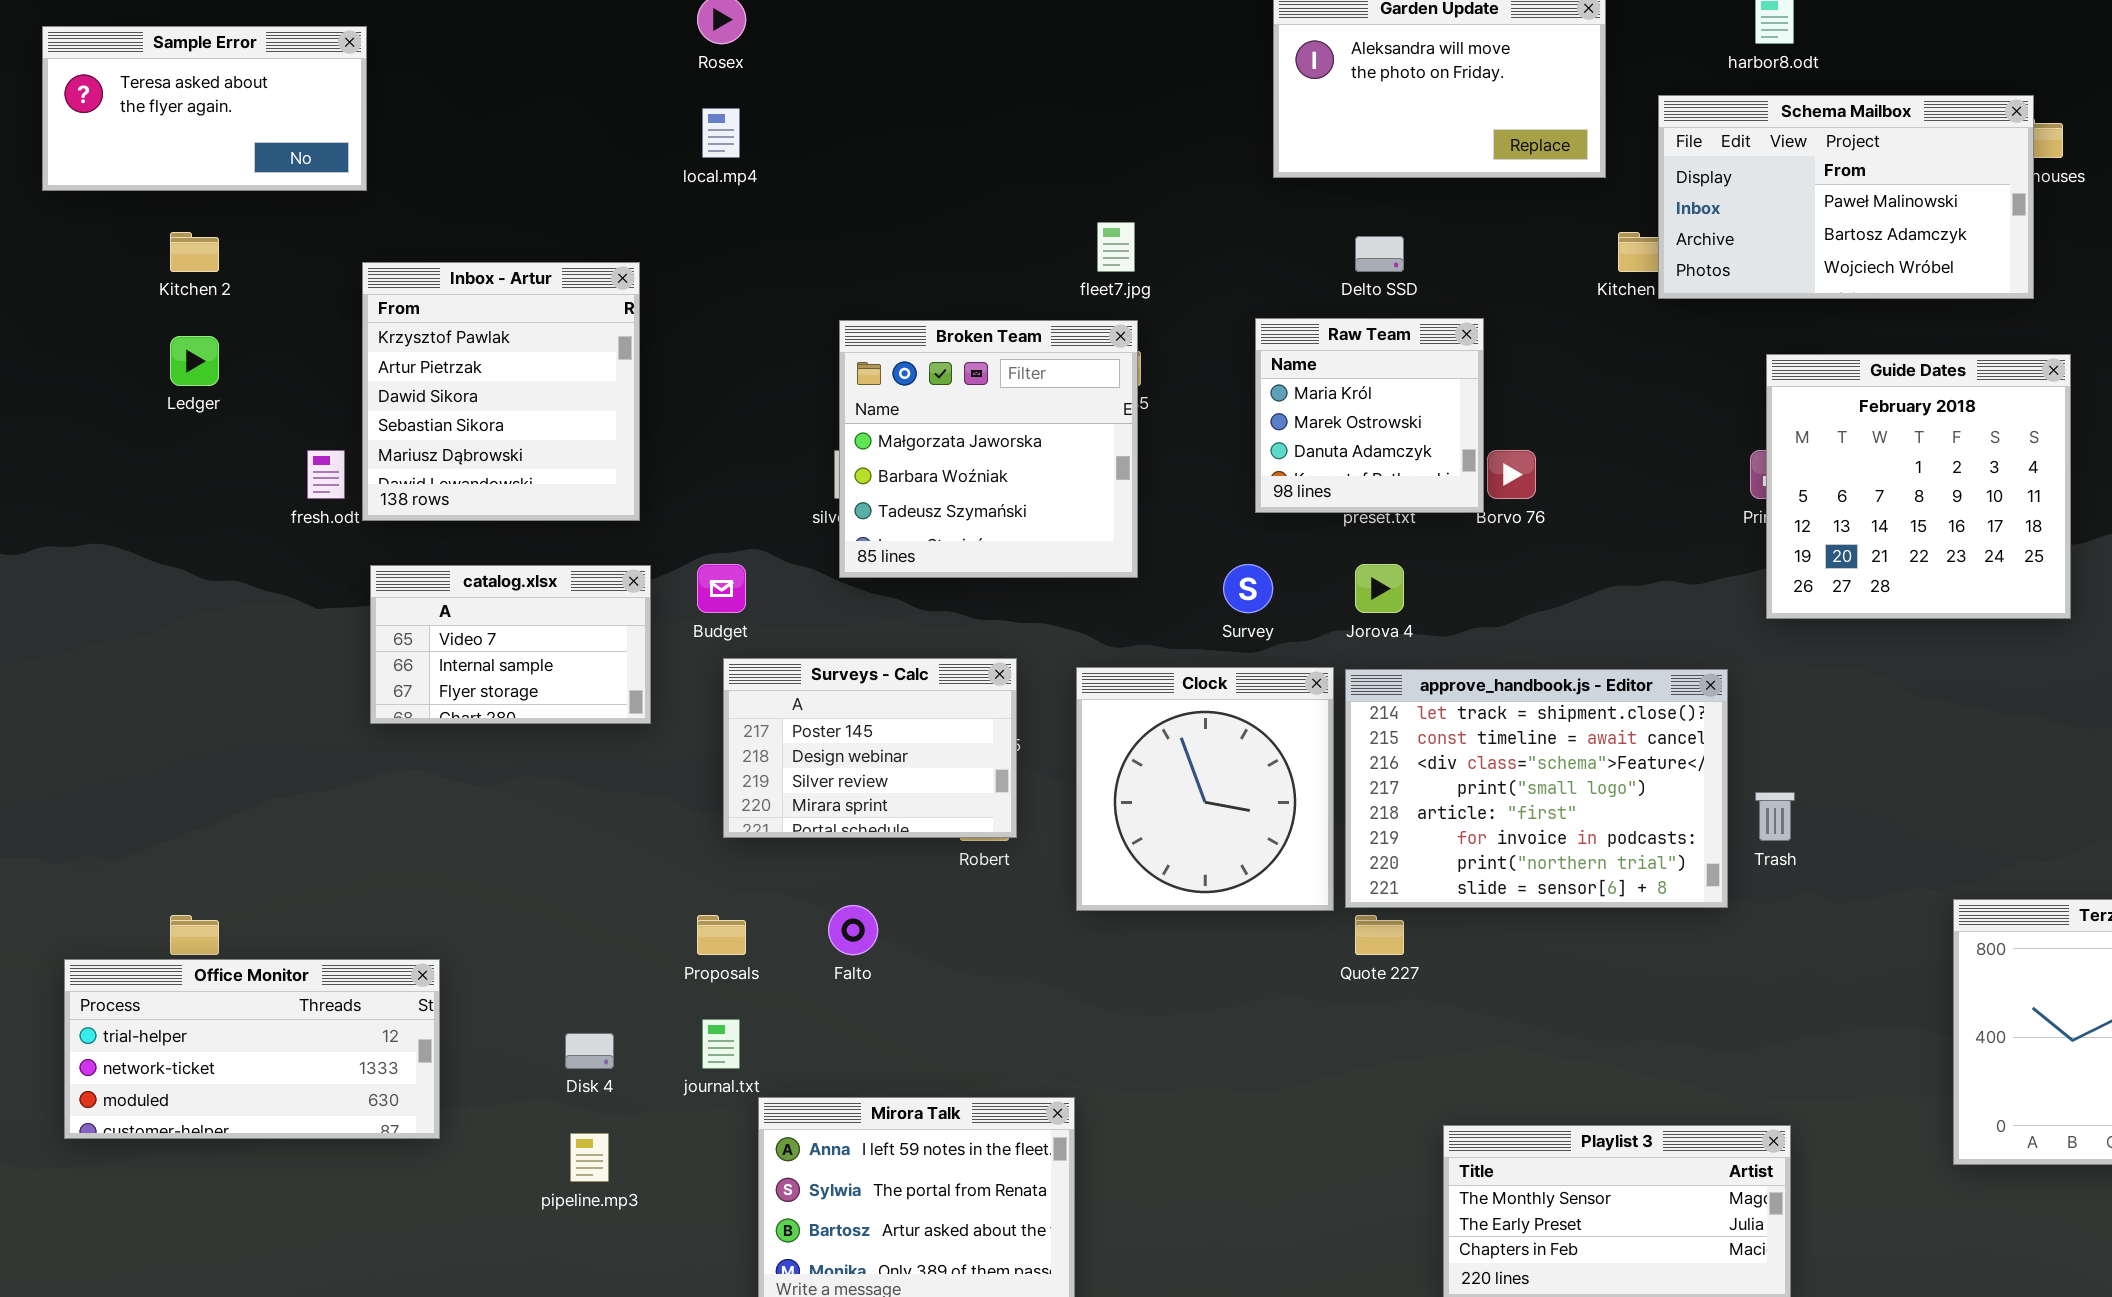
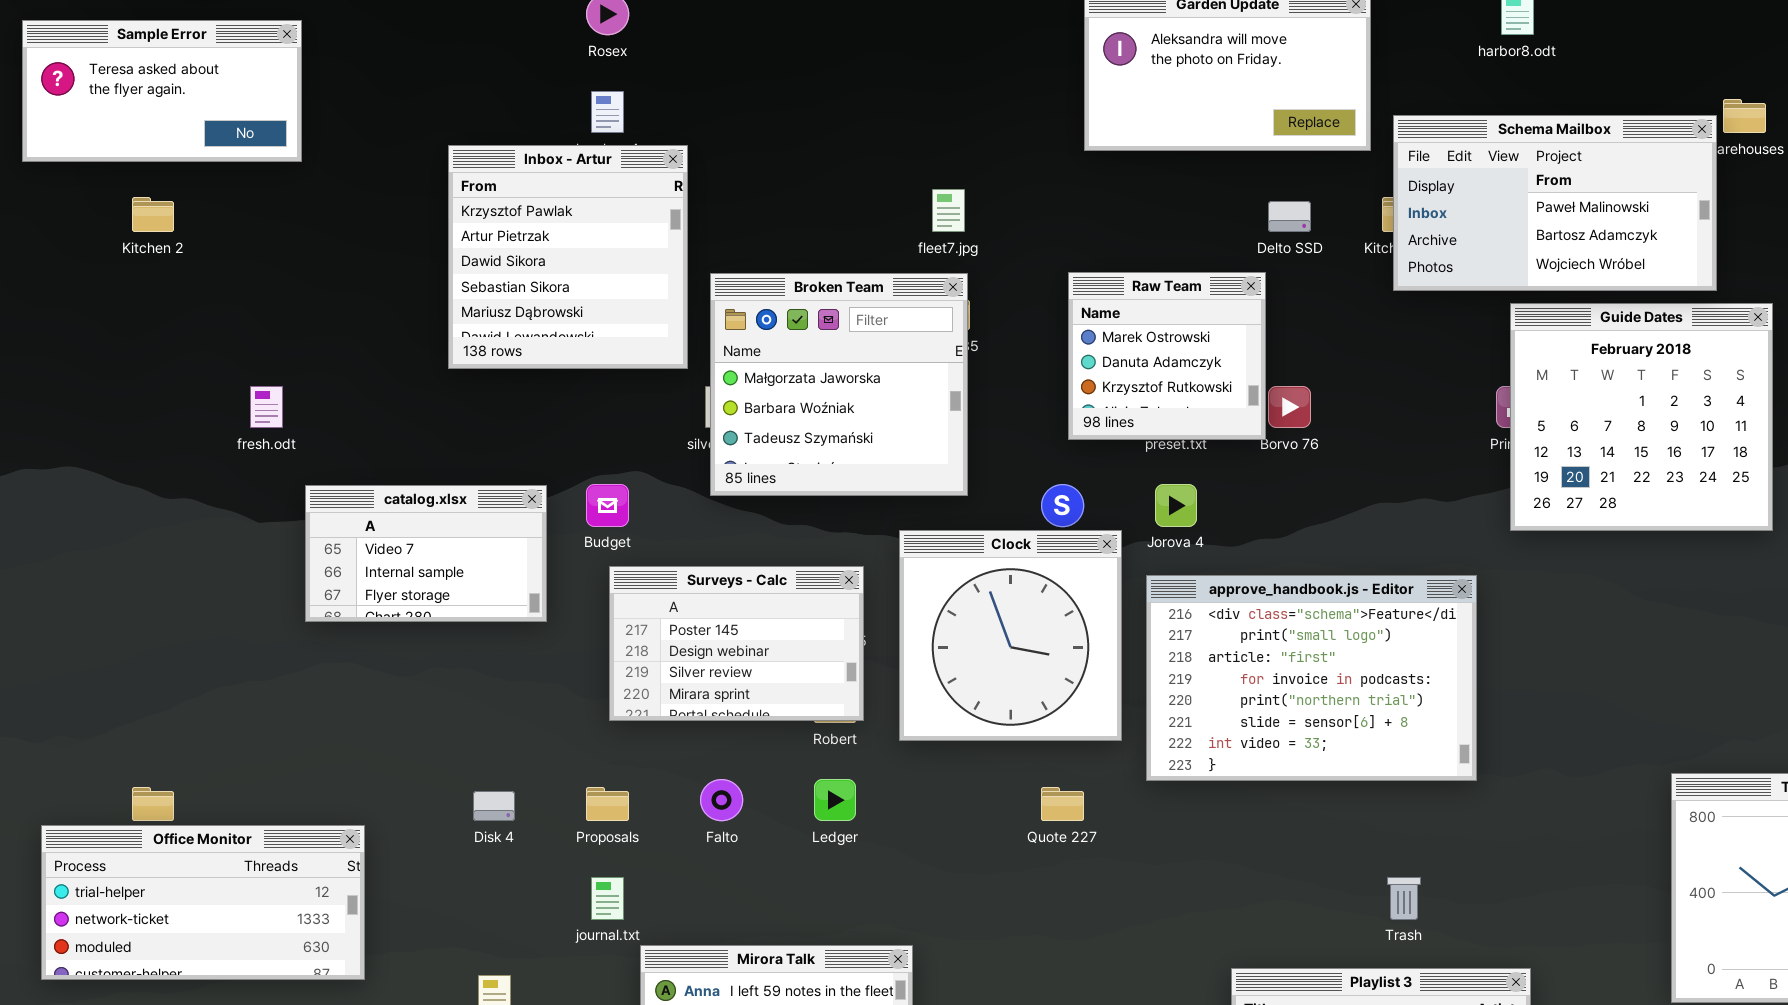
Schema Mailbox: [1658,95,2034,299] -> [1393,115,1717,291], moved
Delto SSD: [1355,236,1404,272] -> [1268,201,1311,232], moved
Inbox - Artur: [362,262,640,521] -> [448,145,688,369], moved
Raw Team: [1255,318,1484,513] -> [1068,272,1266,440], scrolled down 1 row
Ledger: [170,336,219,386] -> [814,779,856,821], moved
Clock: [1076,667,1334,911] -> [899,530,1122,741], moved
approve_handbook.js - Editor: [1345,669,1728,908] -> [1146,575,1477,781], scrolled down 2 rows
Trash: [1755,792,1795,841] -> [1387,877,1421,920], moved
Quote 227: [1355,915,1404,955] -> [1041,787,1084,821], moved
Disk 4: [565,1033,614,1069] -> [473,791,515,821], moved

